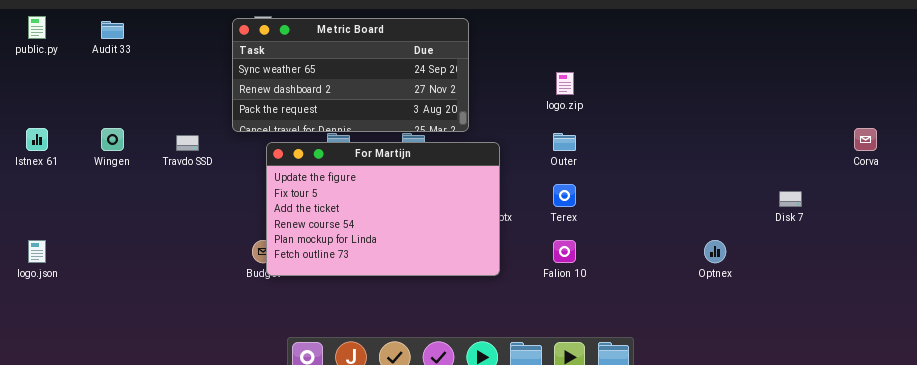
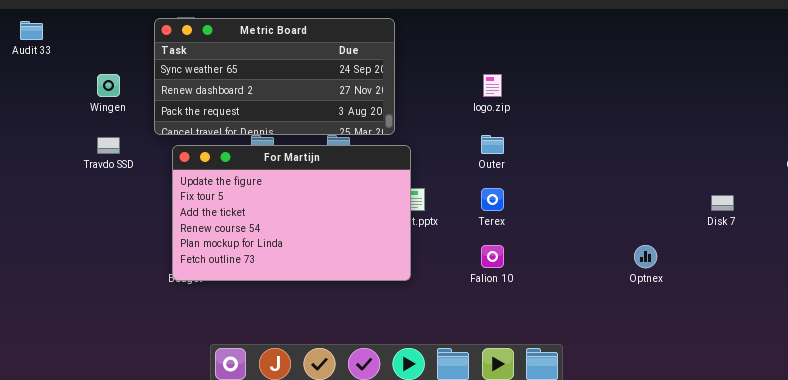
Wingen: [101,128,124,151] -> [97,74,120,97], moved
For Martijn: [266,142,500,276] -> [172,145,411,281], moved

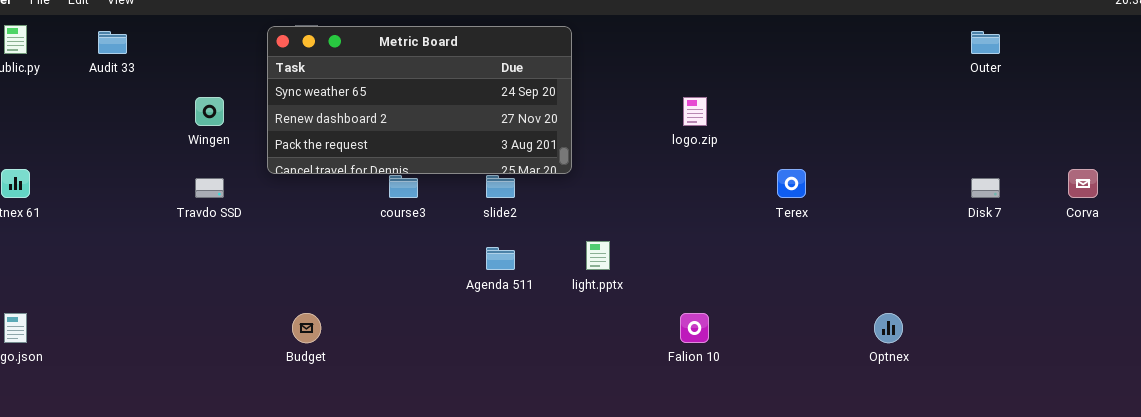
Outer: [481,135,504,154] -> [971,31,1000,54], moved
For Martijn: [172,145,411,281] -> none, closed
Terex: [481,188,504,211] -> [777,169,806,198], moved
Disk 7: [711,195,734,211] -> [971,178,1000,198], moved

